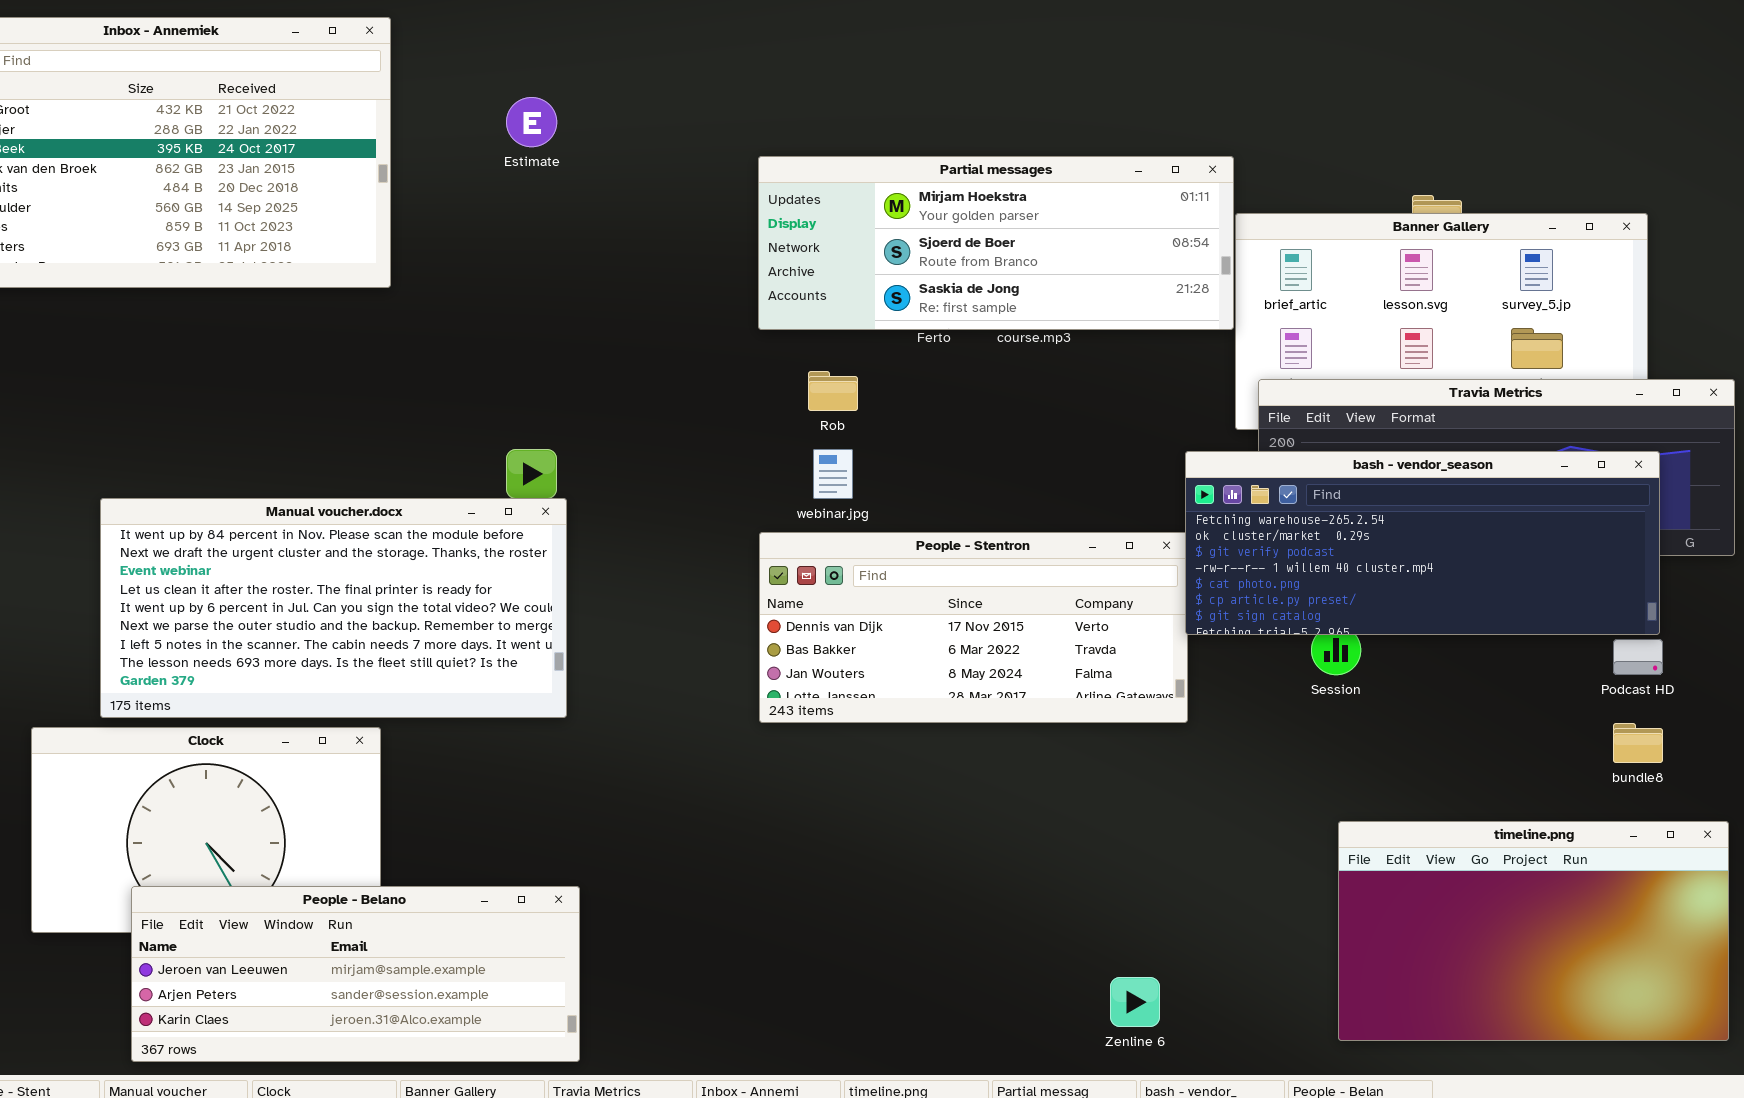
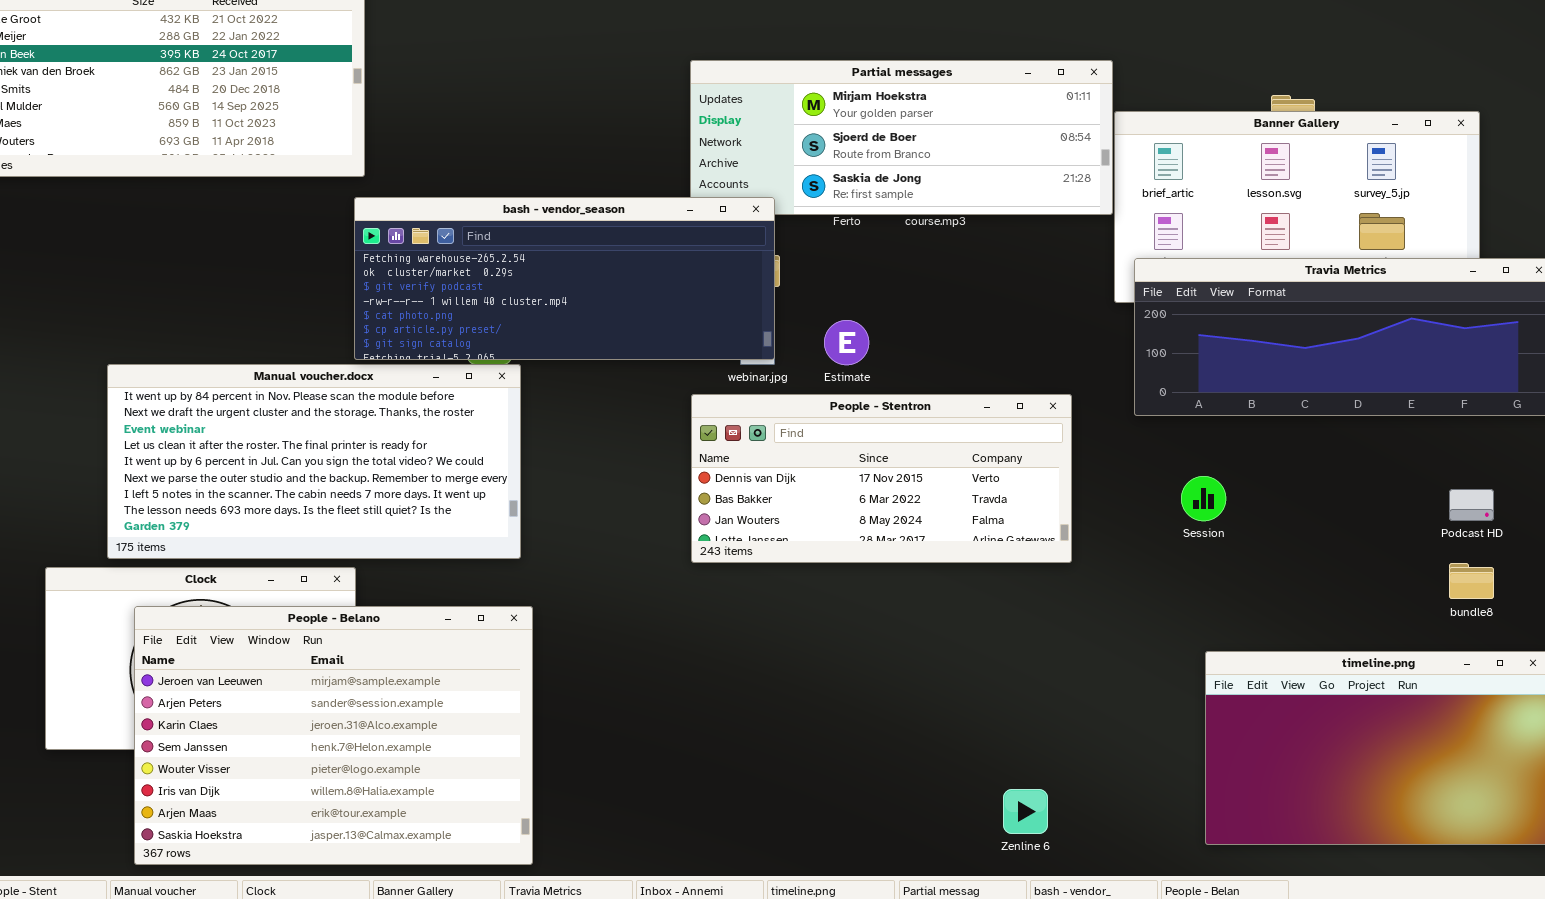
Estimate: [506,97,557,147] -> [824,320,869,365], moved
bash - vendor_season: [1185,451,1660,635] -> [354,197,775,360], moved
People - Belano: [131,886,580,1062] -> [134,606,533,865], resized

